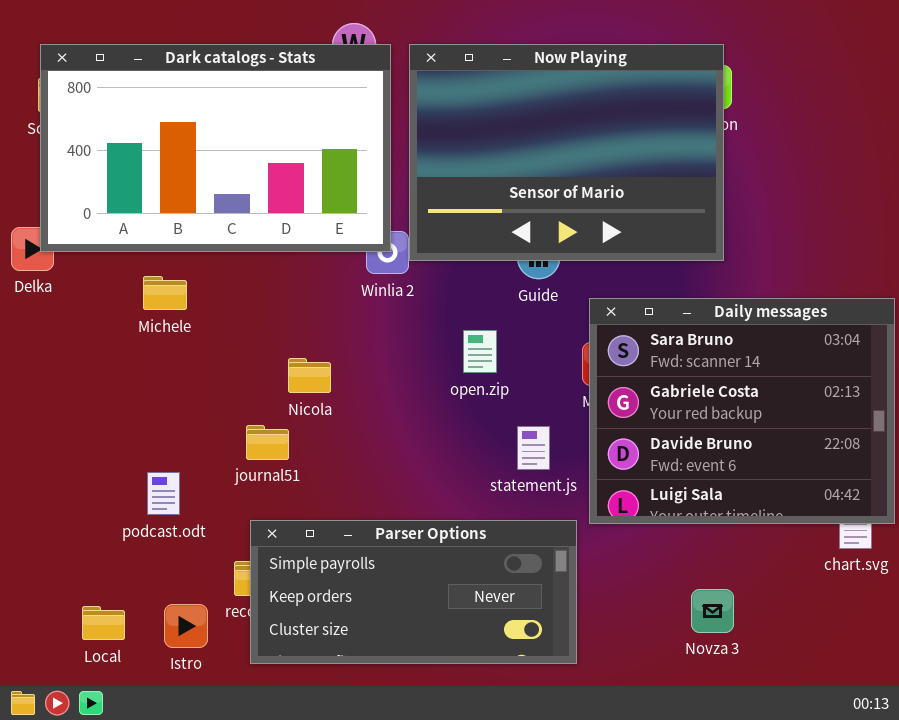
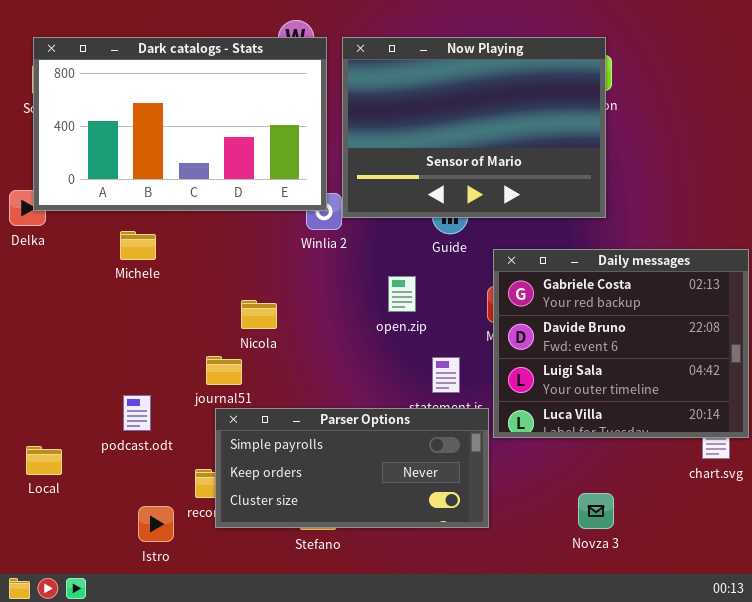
Daily messages: [589,298,895,524] -> [493,249,749,438], scrolled down 1 row
Parser Options: [250,520,577,664] -> [215,408,489,528], moved
Local: [82,606,125,640] -> [26,446,62,475], moved

